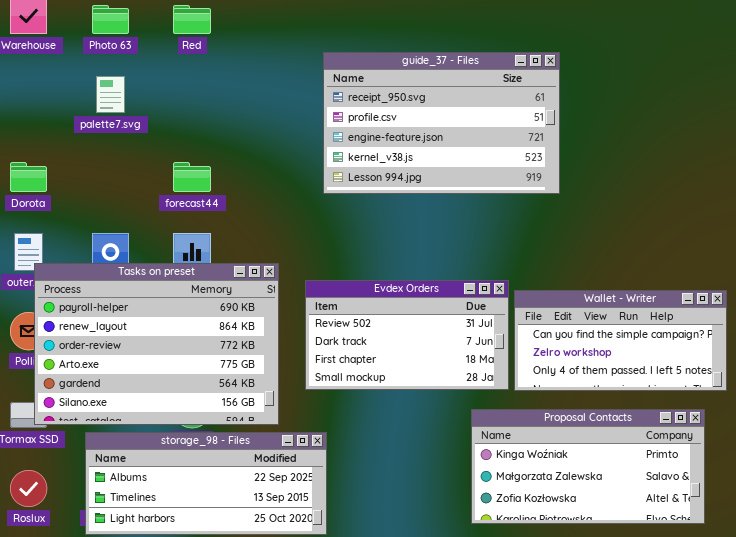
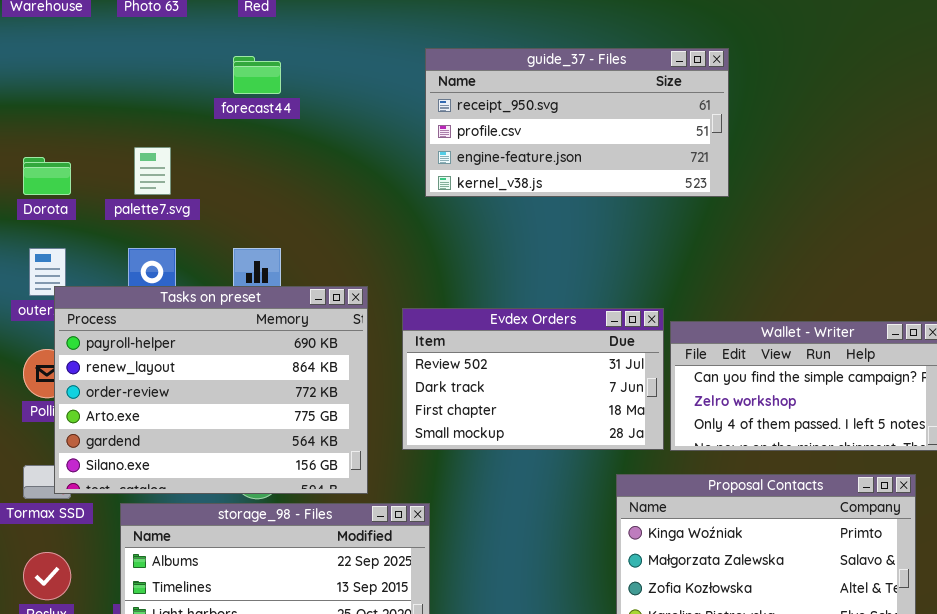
guide_37 - Files: [323,52,560,194] -> [425,48,729,197], resized
palette7.svg: [96,76,125,113] -> [134,147,171,195], moved
forecast44: [173,162,211,192] -> [233,56,281,94], moved

